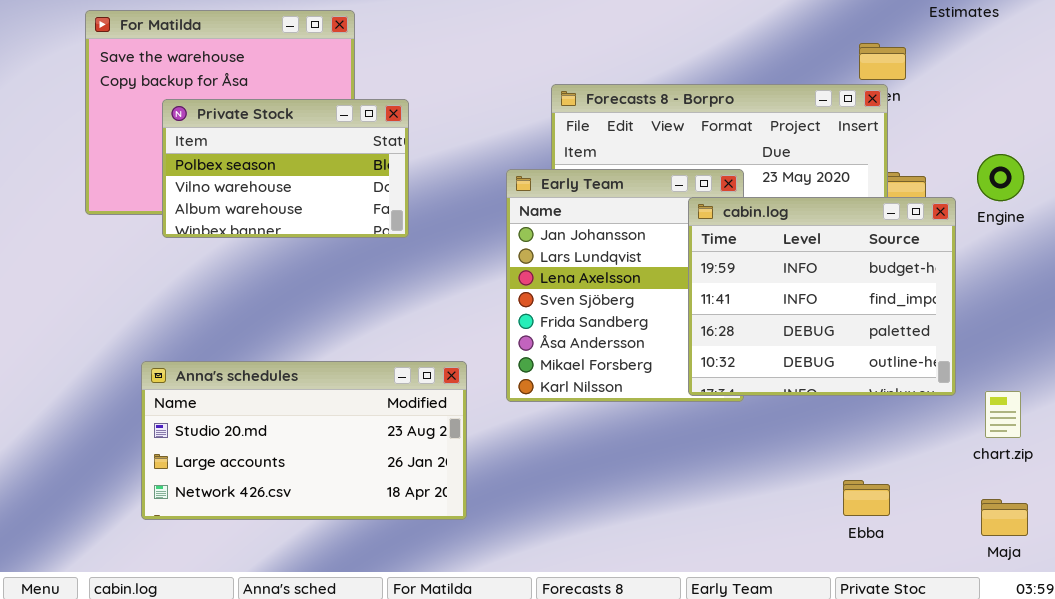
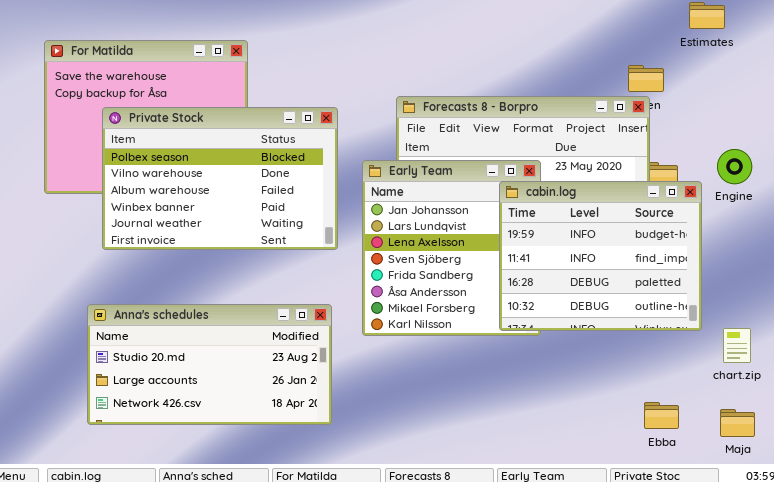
Private Stock: [162,99,409,238] -> [102,107,338,250], resized
Ebba: [843,480,890,516] -> [644,402,679,429], moved

